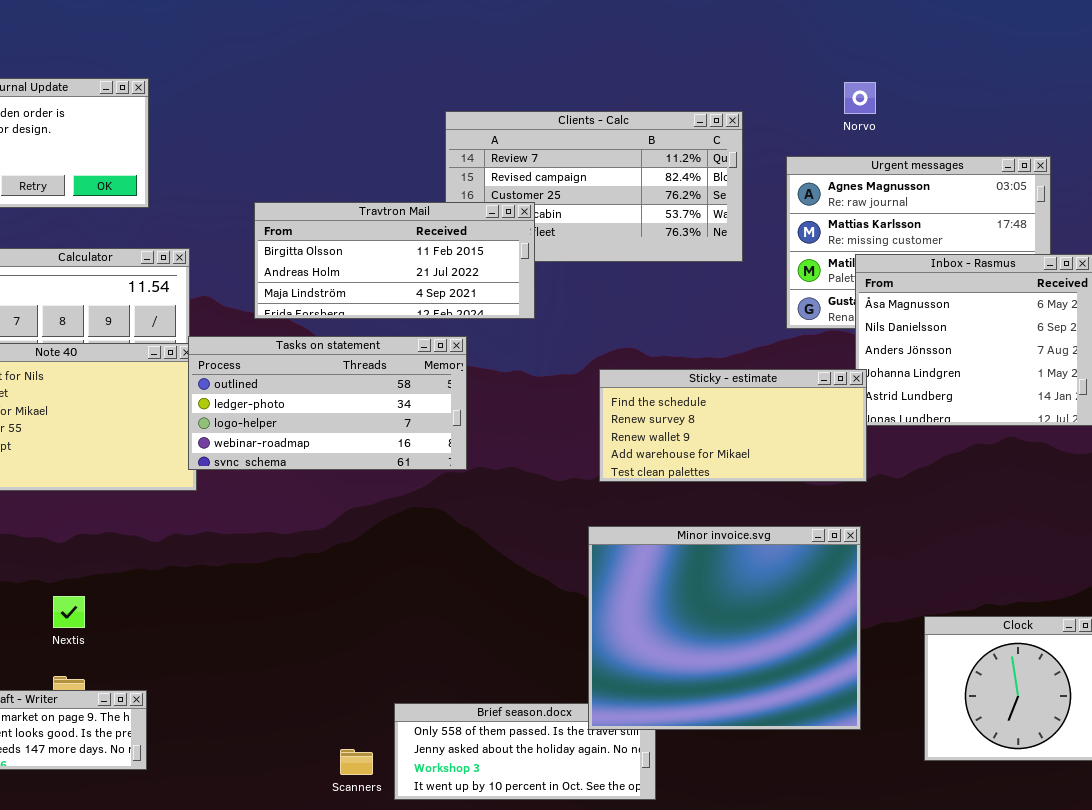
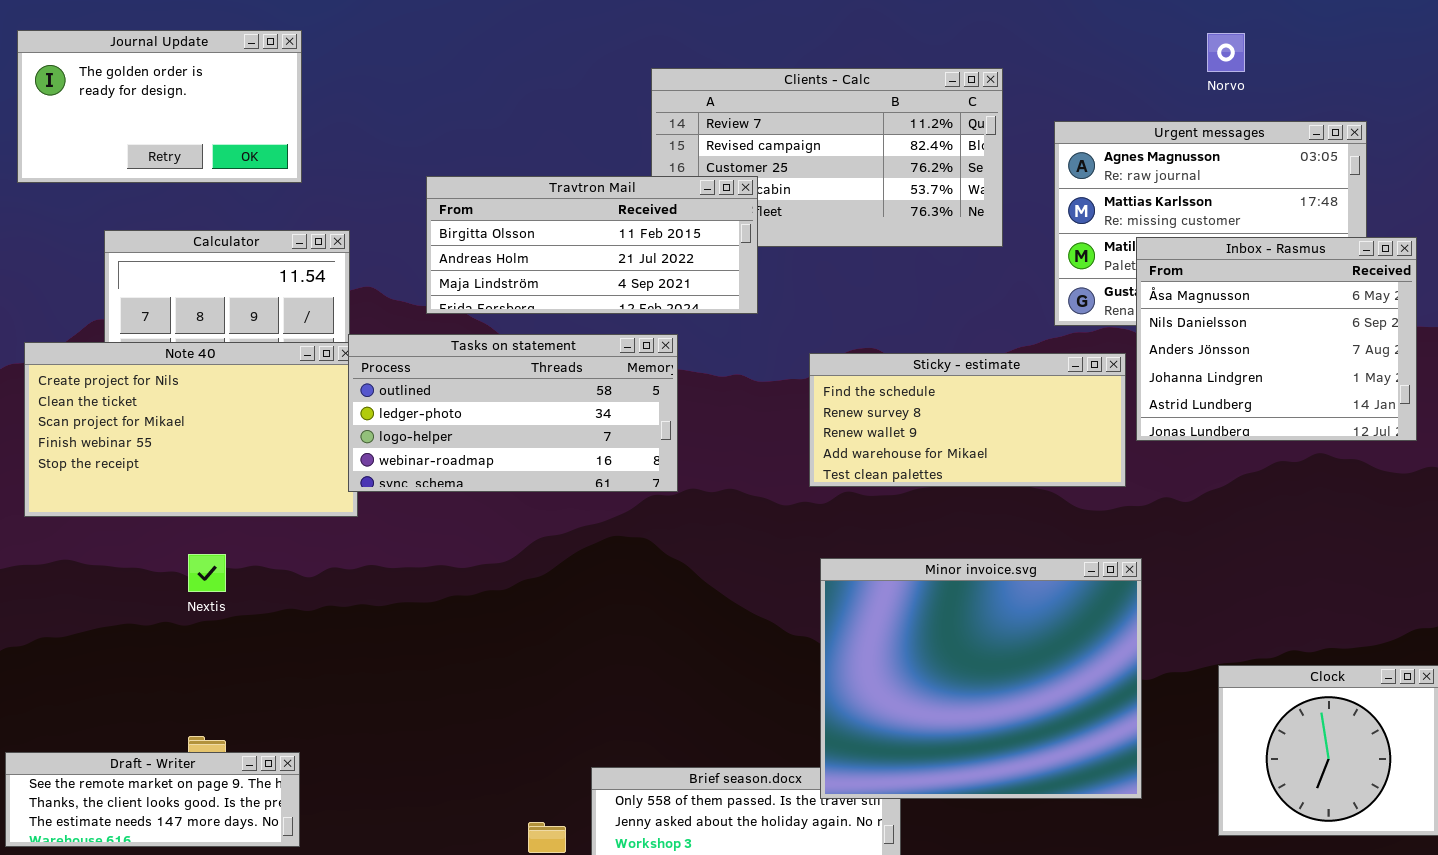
Norvo: [844,82,876,114] -> [1207,33,1245,72], moved
Sticky - estimate: [599,369,867,482] -> [809,353,1126,487], moved
Nextis: [53,596,85,628] -> [188,554,226,592], moved

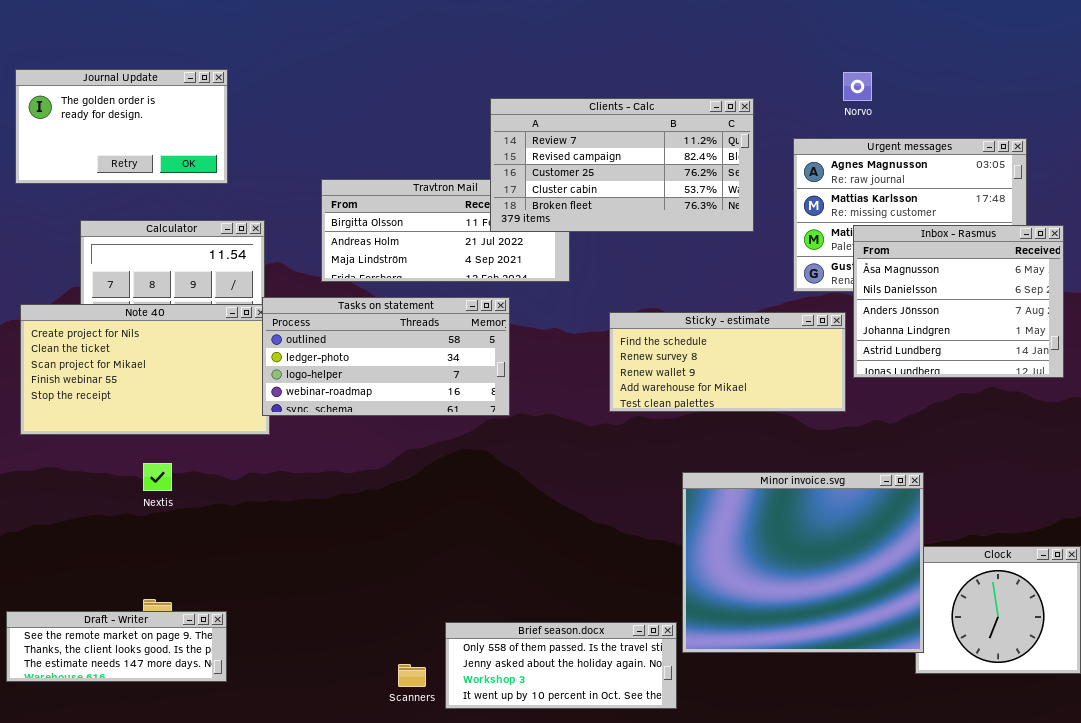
Norvo: [1207,33,1245,72] -> [843,72,872,101], moved
Clients - Calc: [651,68,1003,247] -> [490,98,754,232], raised
Minor invoice.svg: [820,558,1142,799] -> [682,472,924,653], moved

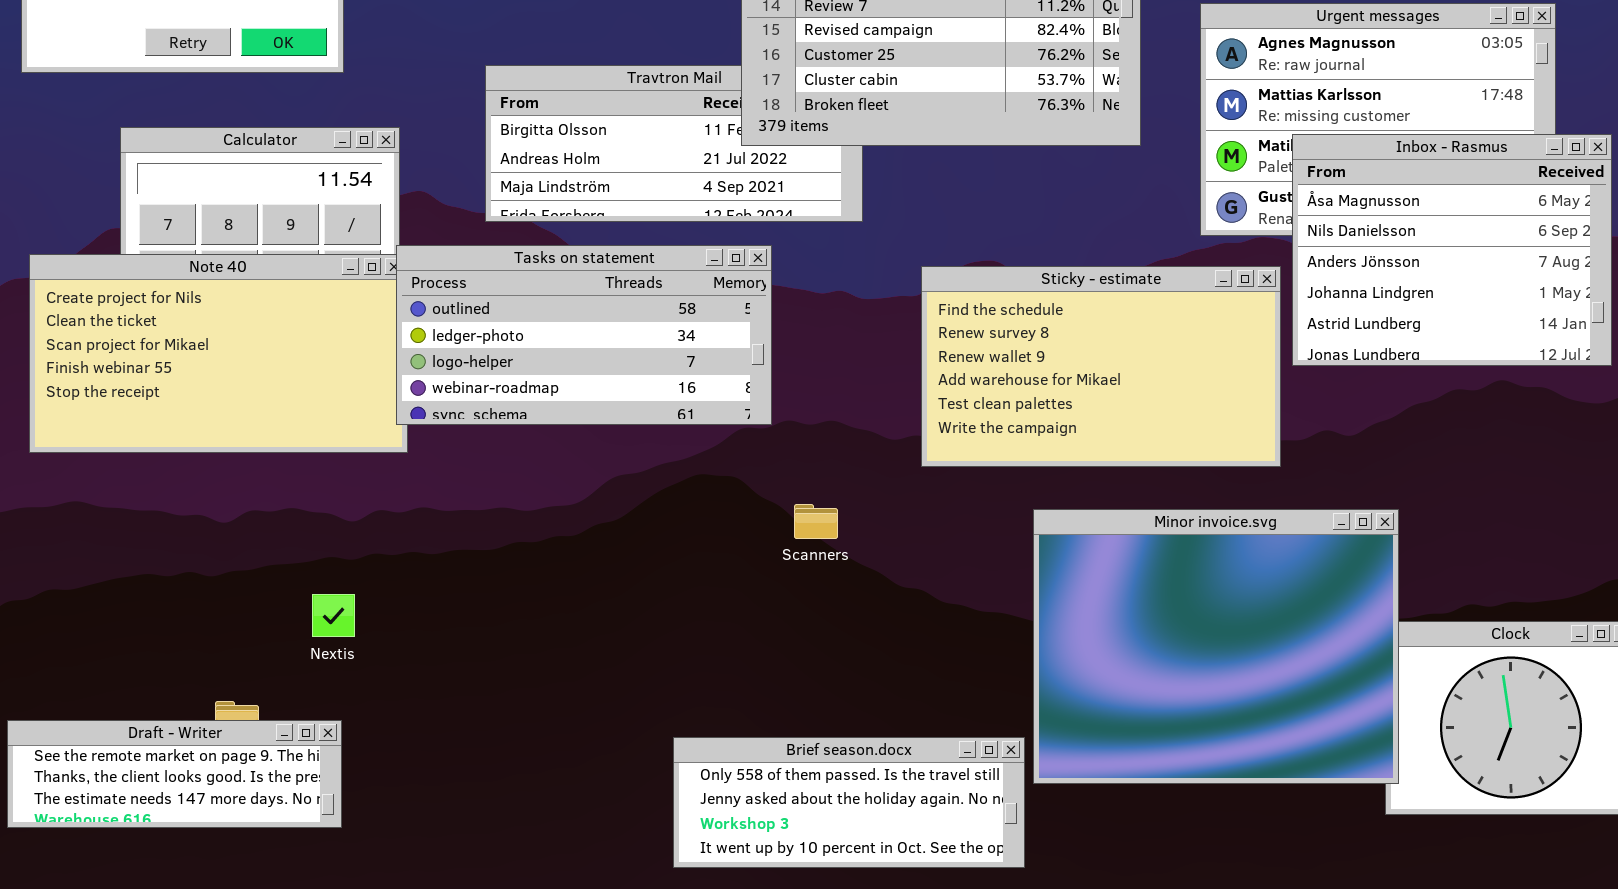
Sticky - estimate: [609,312,846,412] -> [921,266,1281,467], resized
Nextis: [143,463,172,491] -> [312,594,355,637], moved
Scanners: [398,664,426,687] -> [794,504,838,539], moved

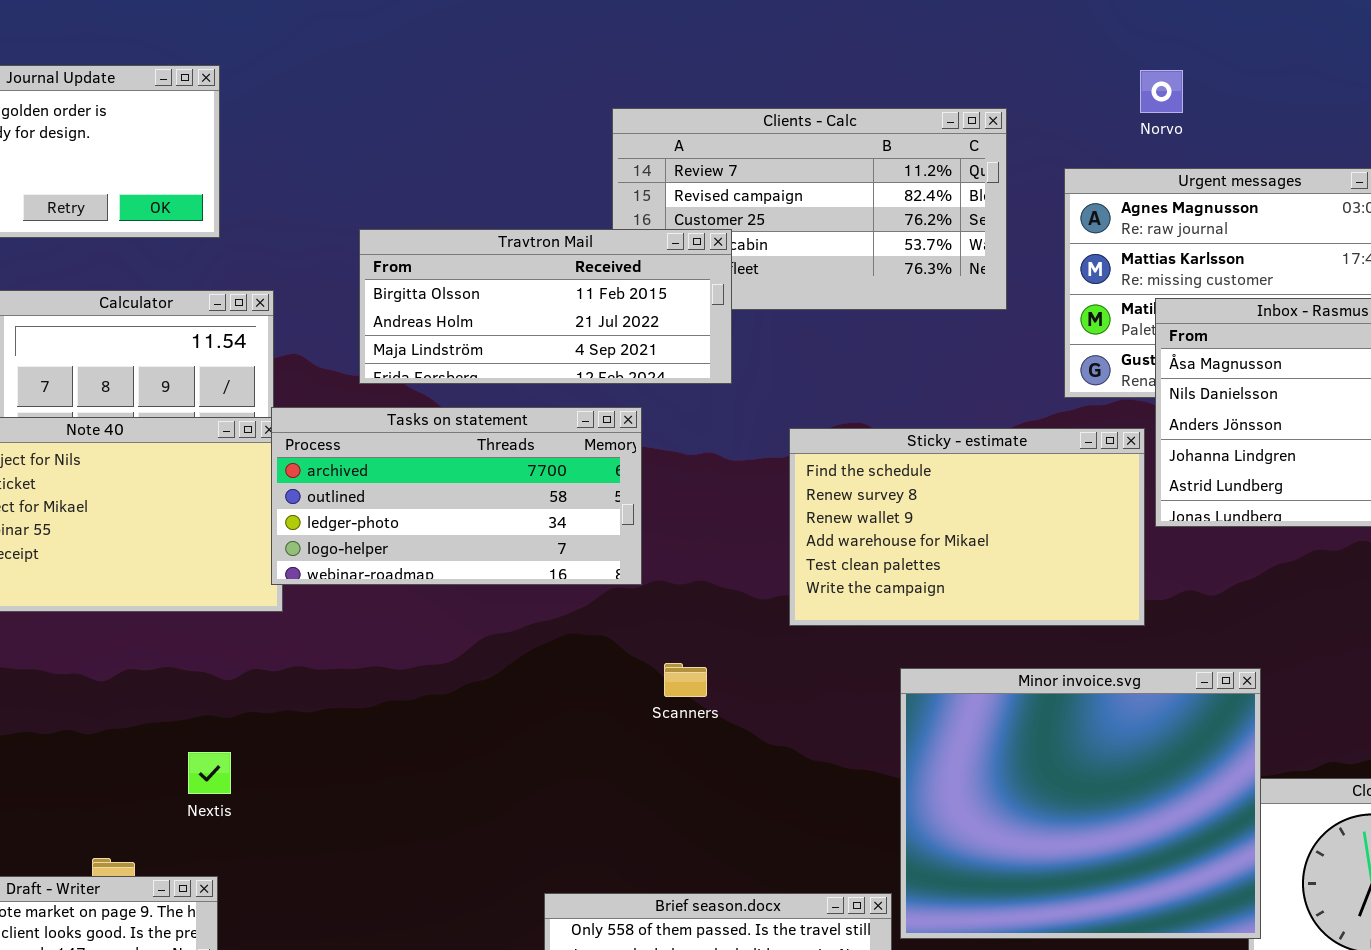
Travtron Mail: [485,65,863,222] -> [359,229,732,384], raised
Tasks on statement: [396,245,772,425] -> [271,407,642,585], scrolled up 1 row

